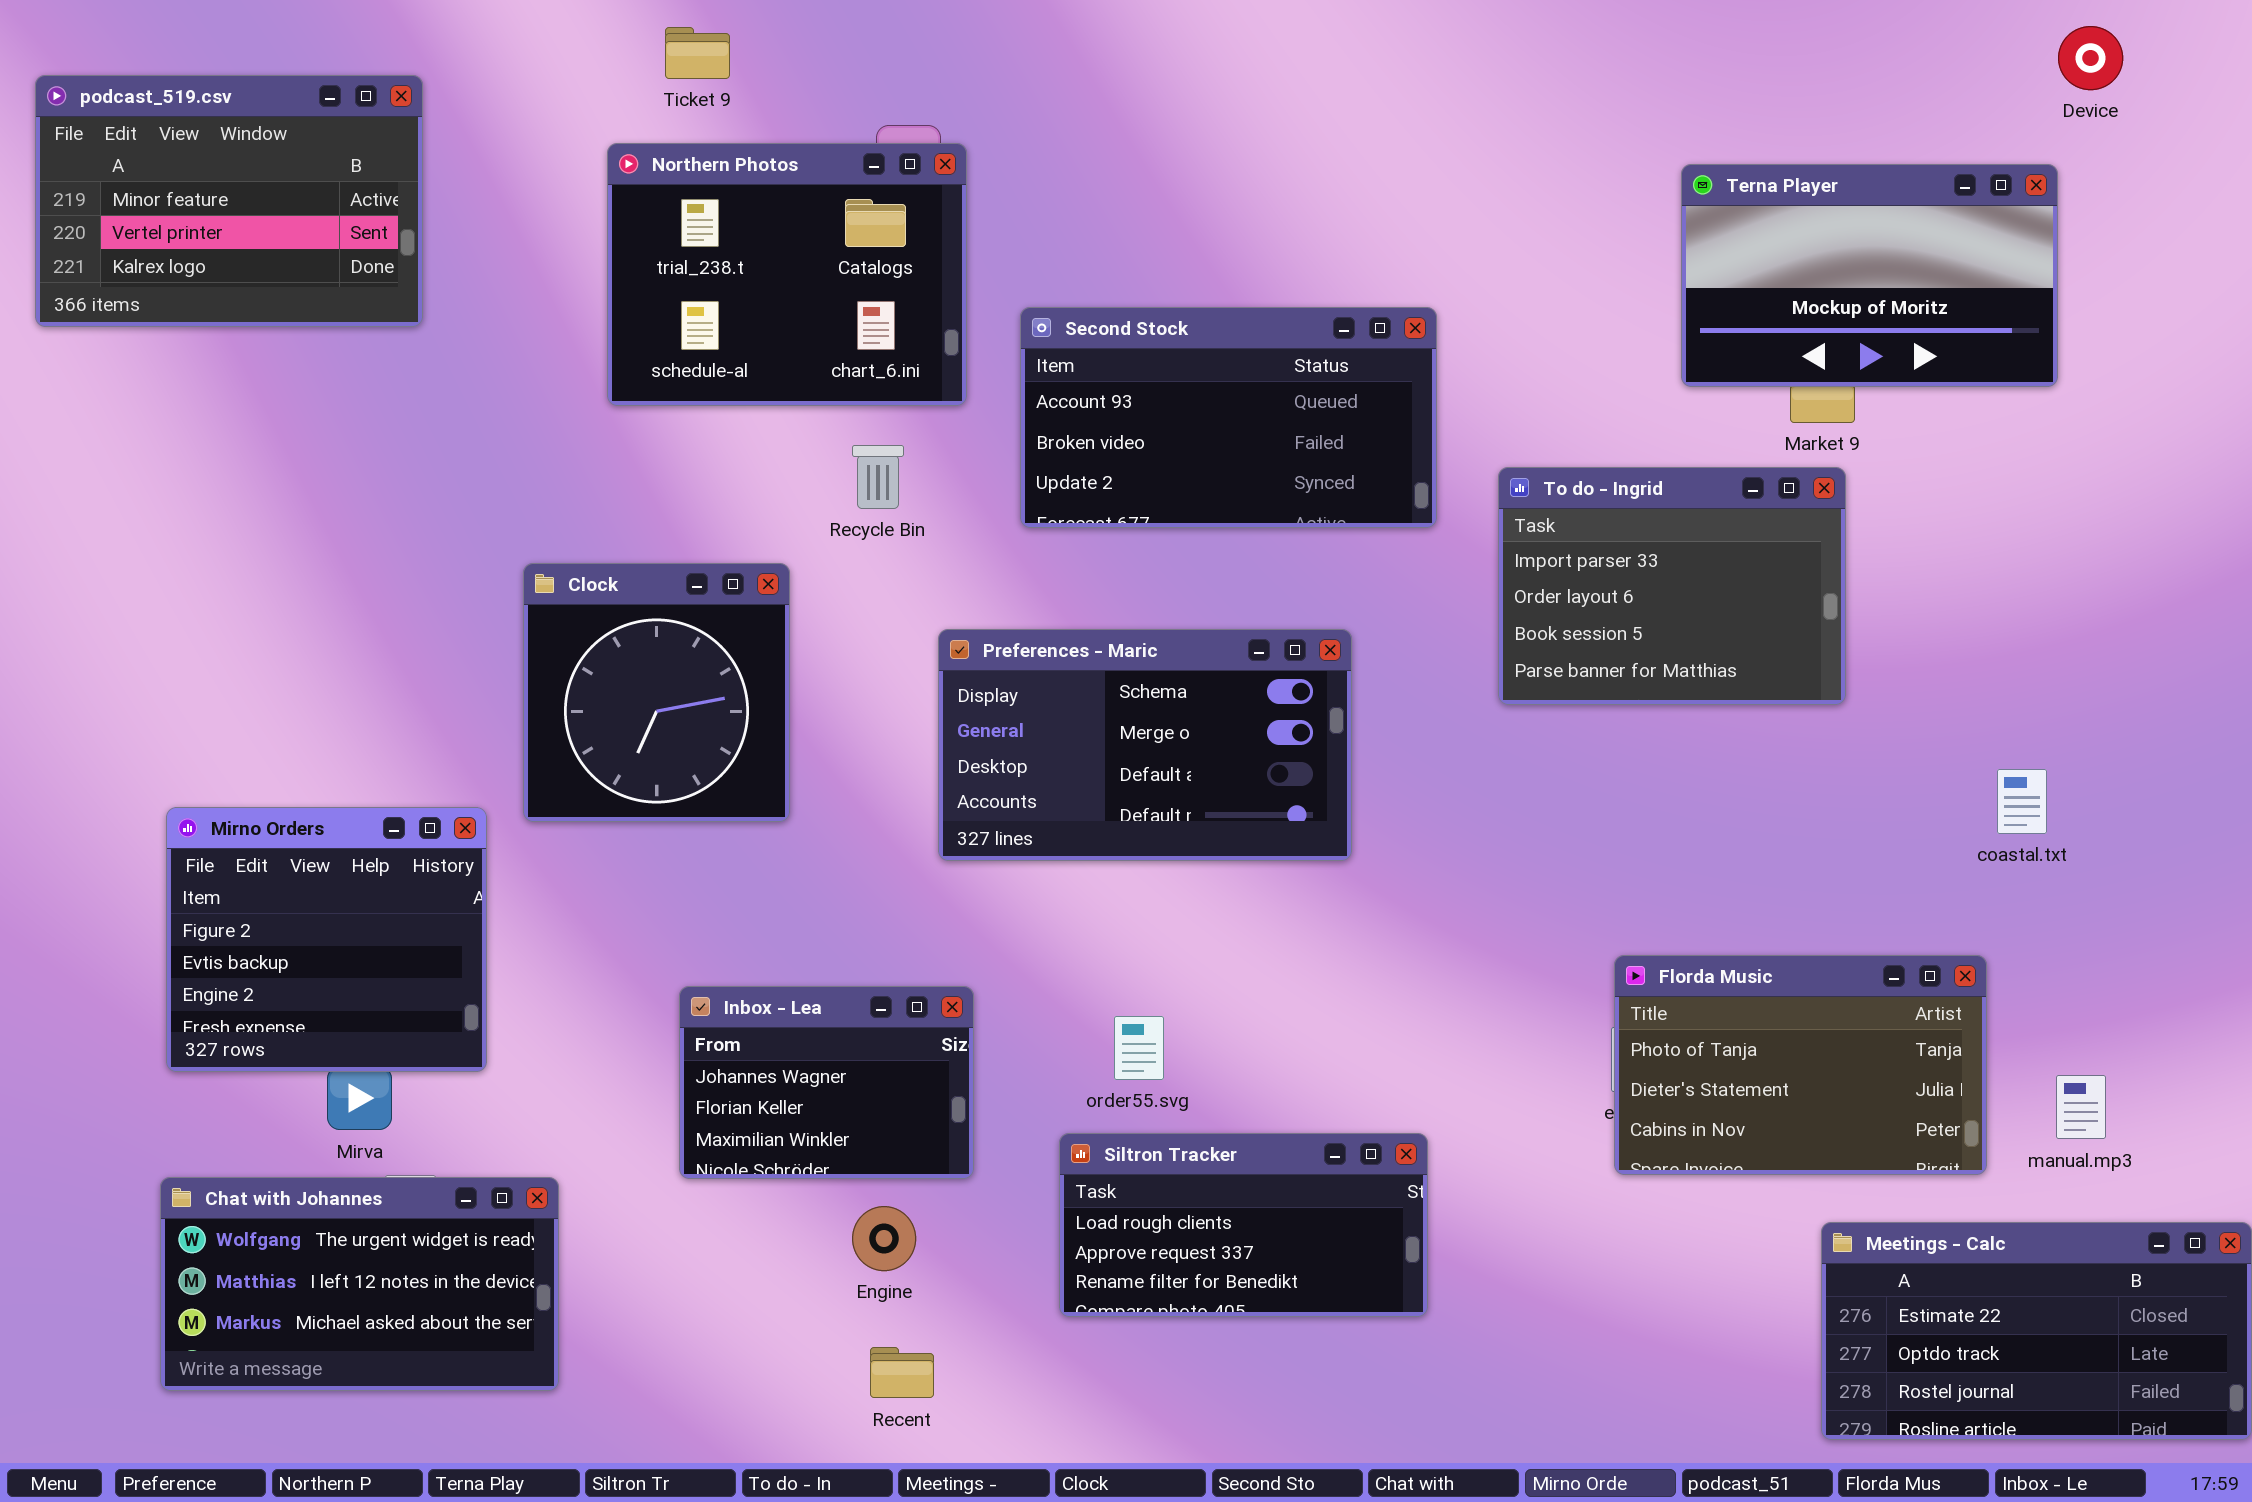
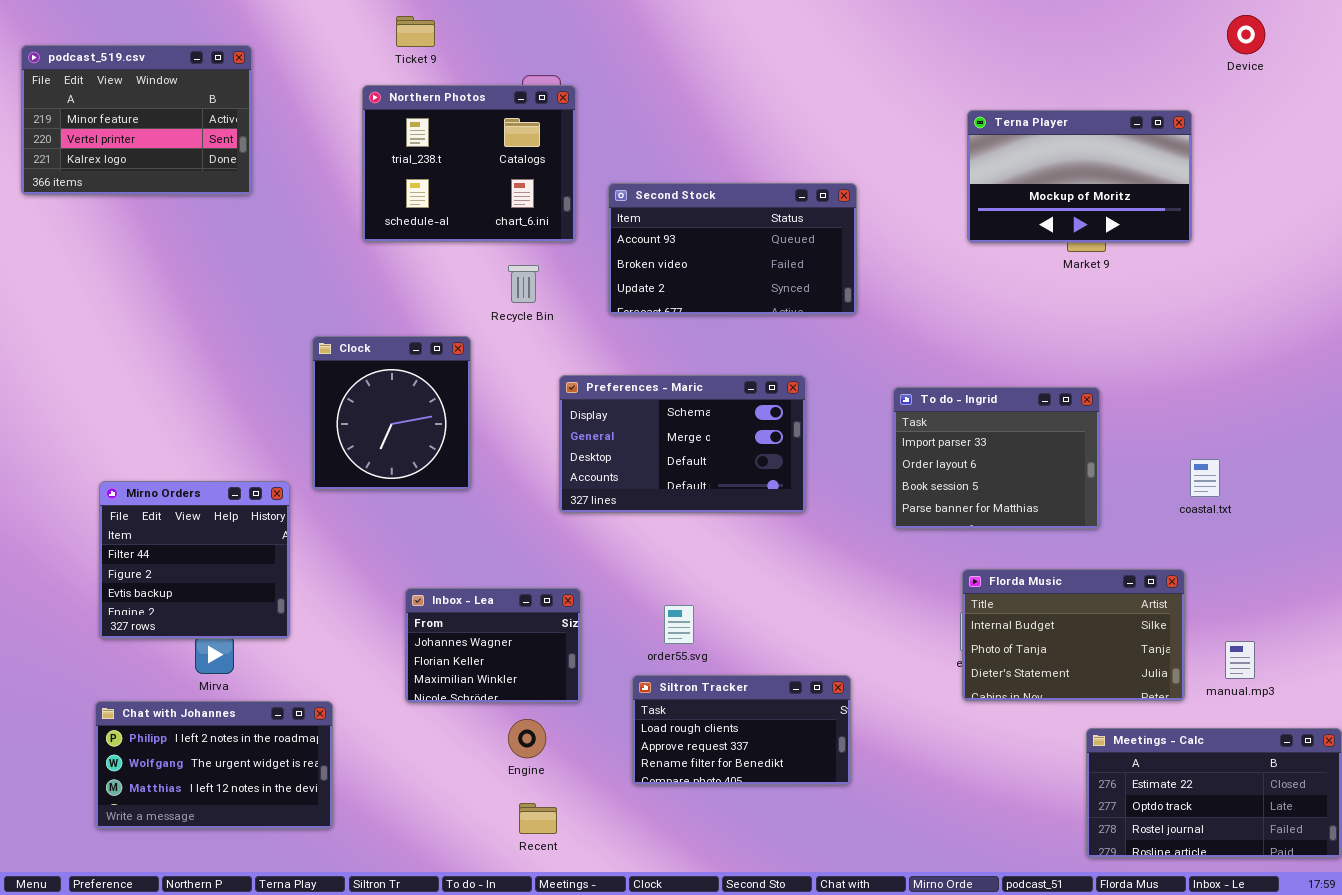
Terna Player: [1681,164,2058,387] -> [967,110,1192,243], moved
To do - Ingrid: [1498,467,1846,705] -> [893,387,1100,529], moved
Mirno Orders: [166,807,487,1072] -> [99,481,290,639], scrolled up 1 row
Florda Music: [1614,955,1987,1175] -> [962,569,1185,701], scrolled up 1 row
Chat with Johannes: [160,1177,559,1391] -> [95,701,333,829], scrolled up 1 row

